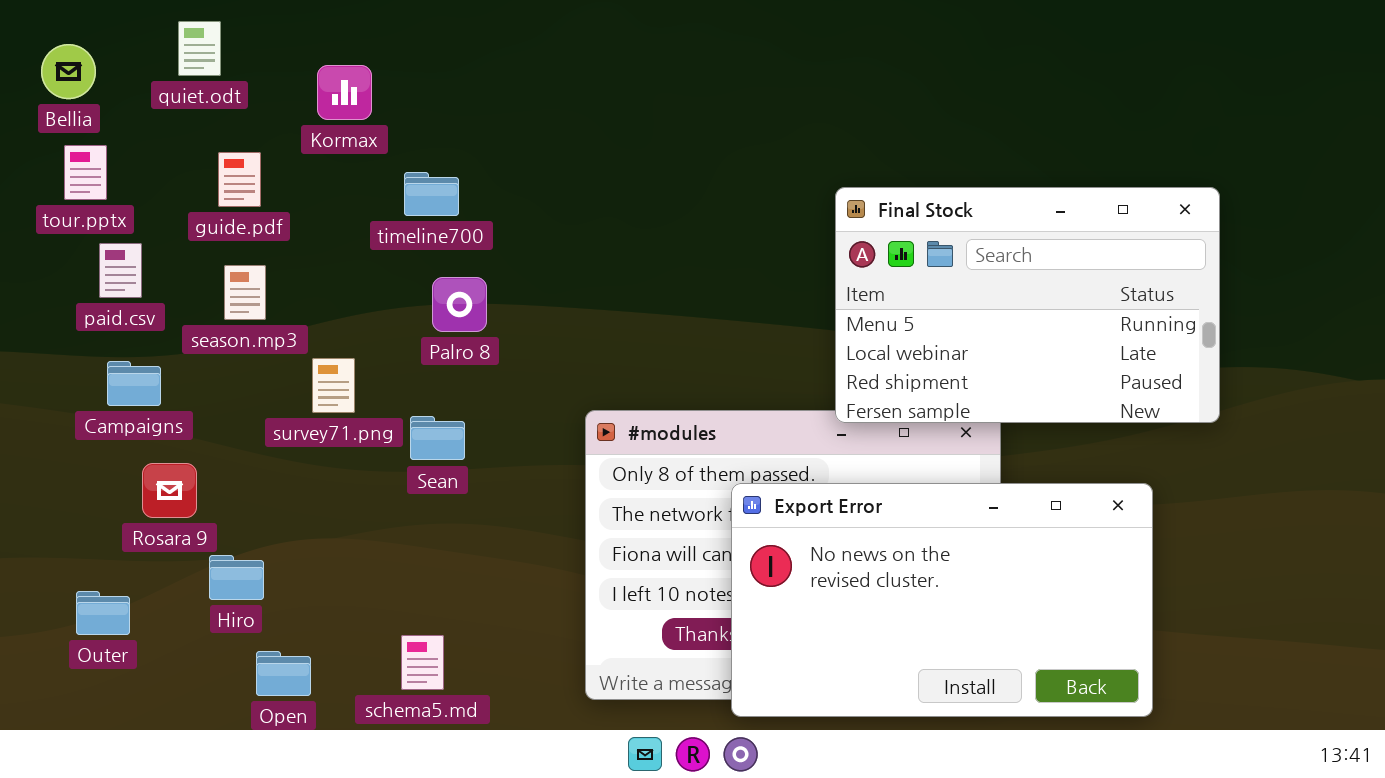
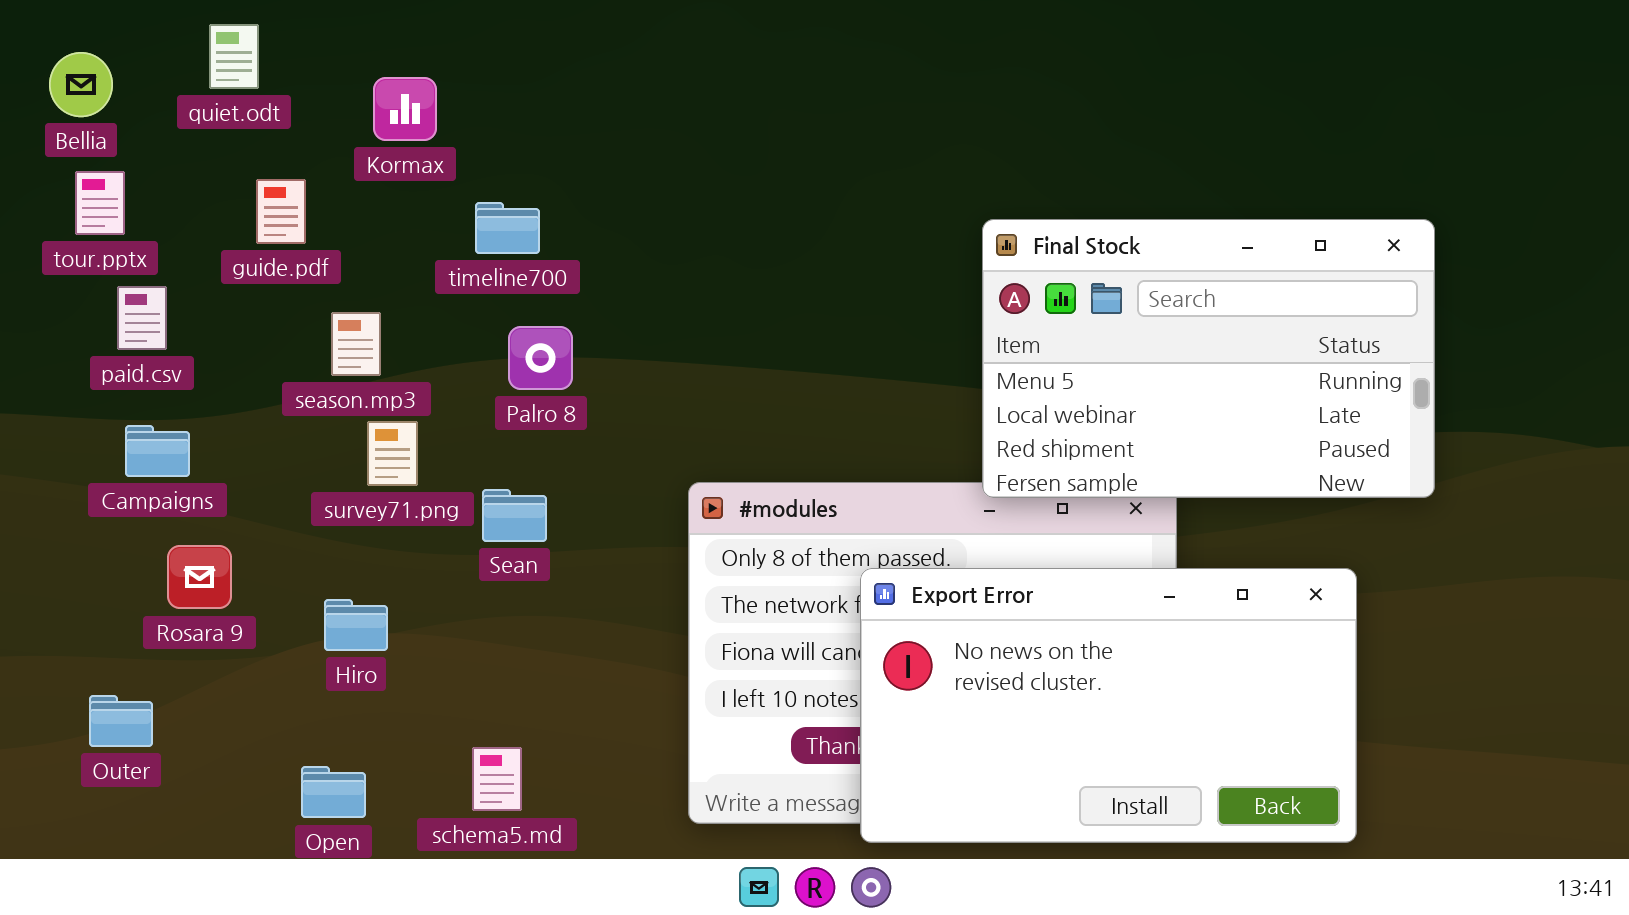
season.mp3: [224,265,266,320] -> [331,312,381,376], moved
Hiro: [209,555,264,600] -> [324,599,388,651], moved

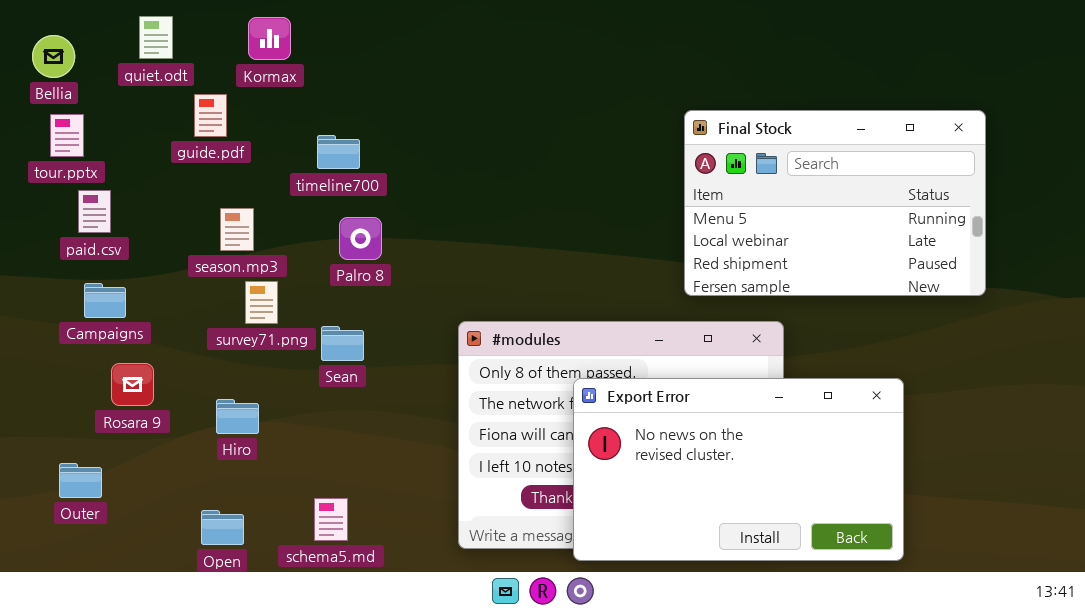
Kormax: [373,77,437,141] -> [248,17,291,60], moved
guide.pdf: [256,179,306,244] -> [194,94,227,137], moved
Final Stock: [982,219,1435,498] -> [684,110,986,296], moved

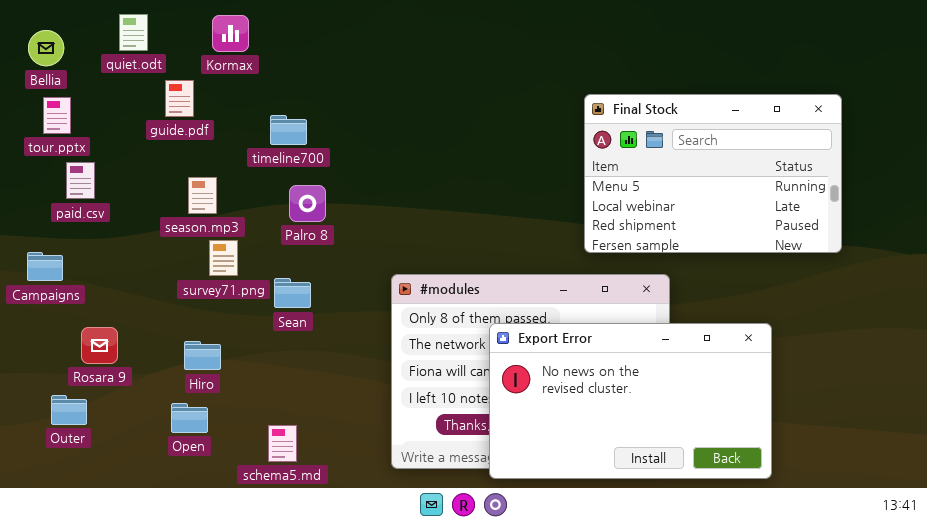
Campaigns: [84,283,126,318] -> [27,252,63,281], moved
Rosara 9: [111,363,154,406] -> [81,327,118,364], moved
Open: [201,510,244,545] -> [171,403,208,433], moved

